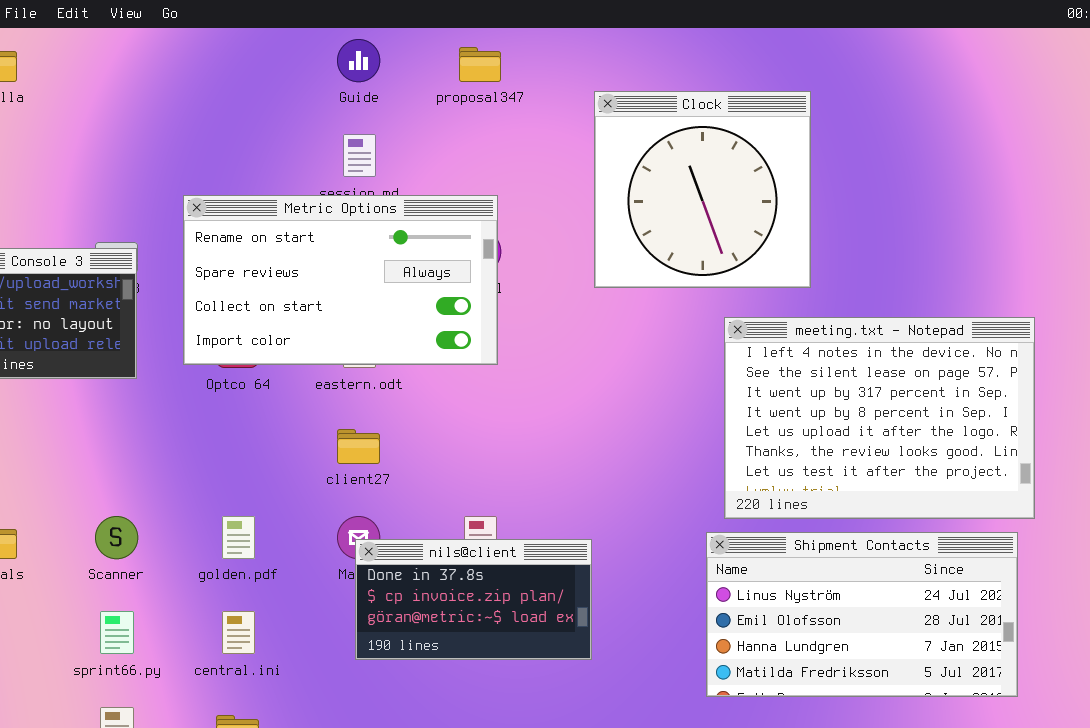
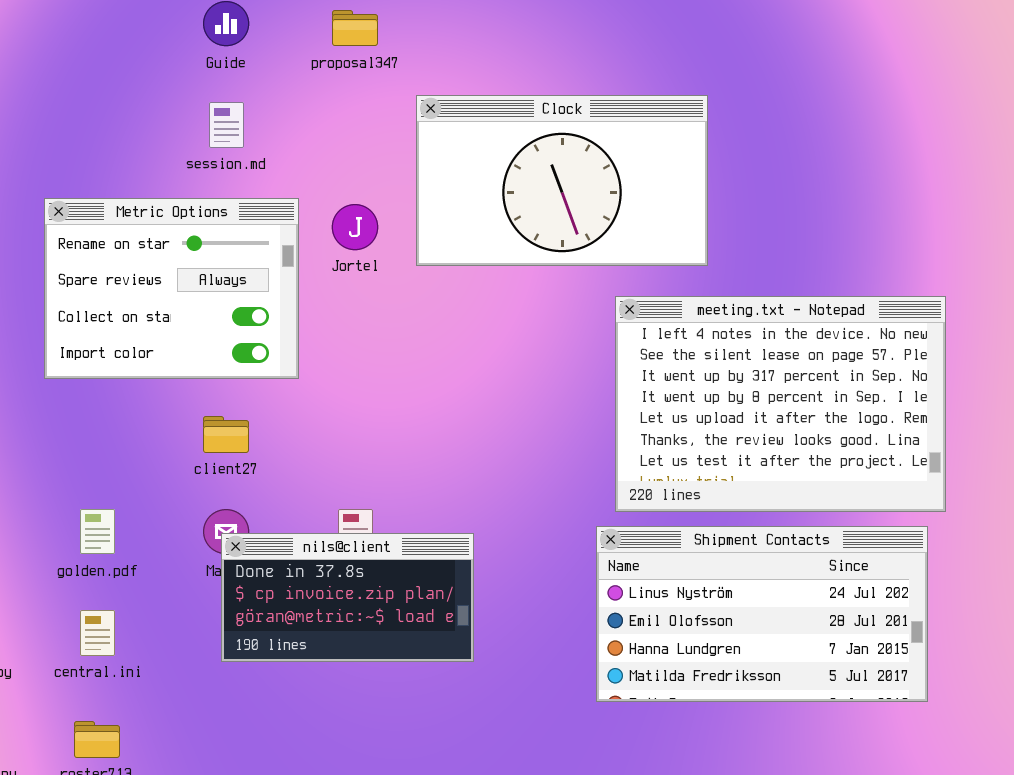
Clock: [594,91,811,288] -> [416,95,708,266], resized
Metric Options: [183,195,498,365] -> [44,198,299,379], moved, resized

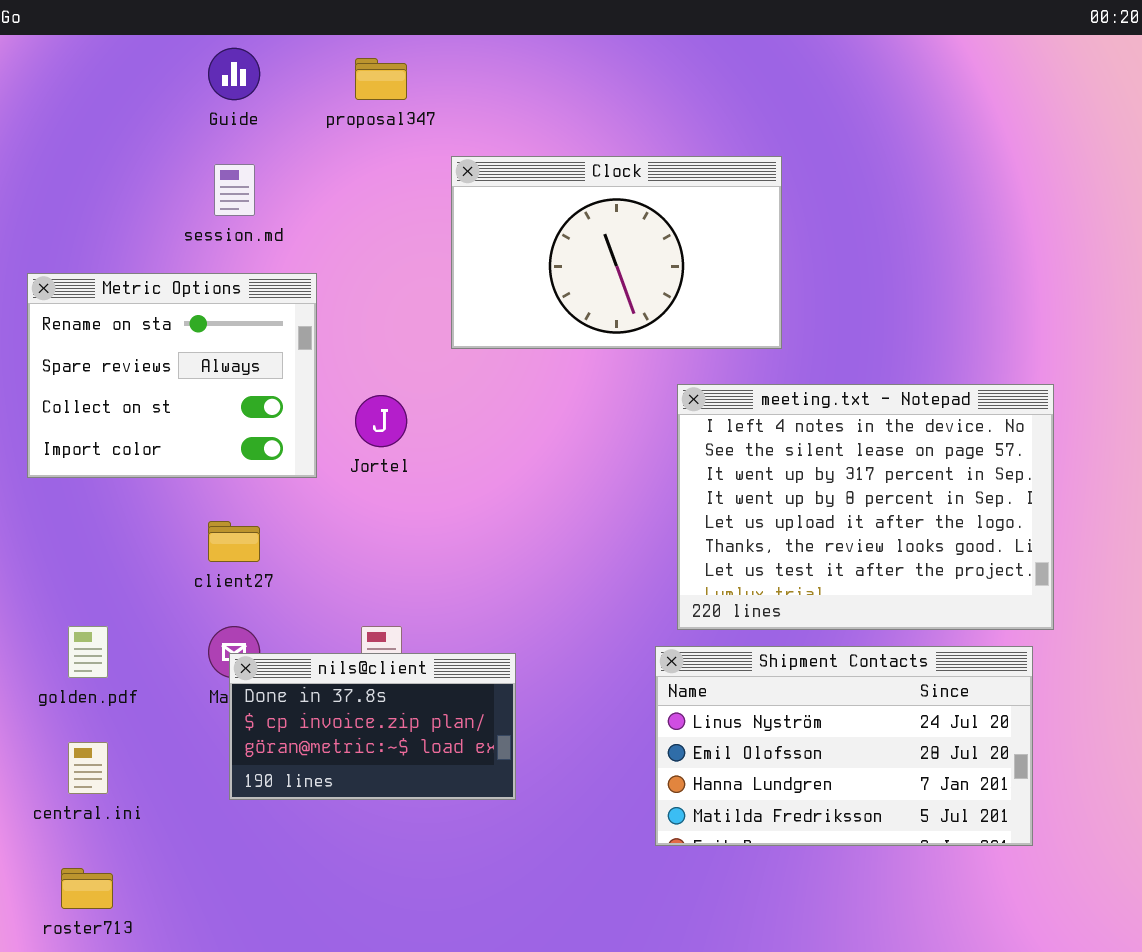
Jortel: [332,204,378,250] -> [355,395,407,447], moved

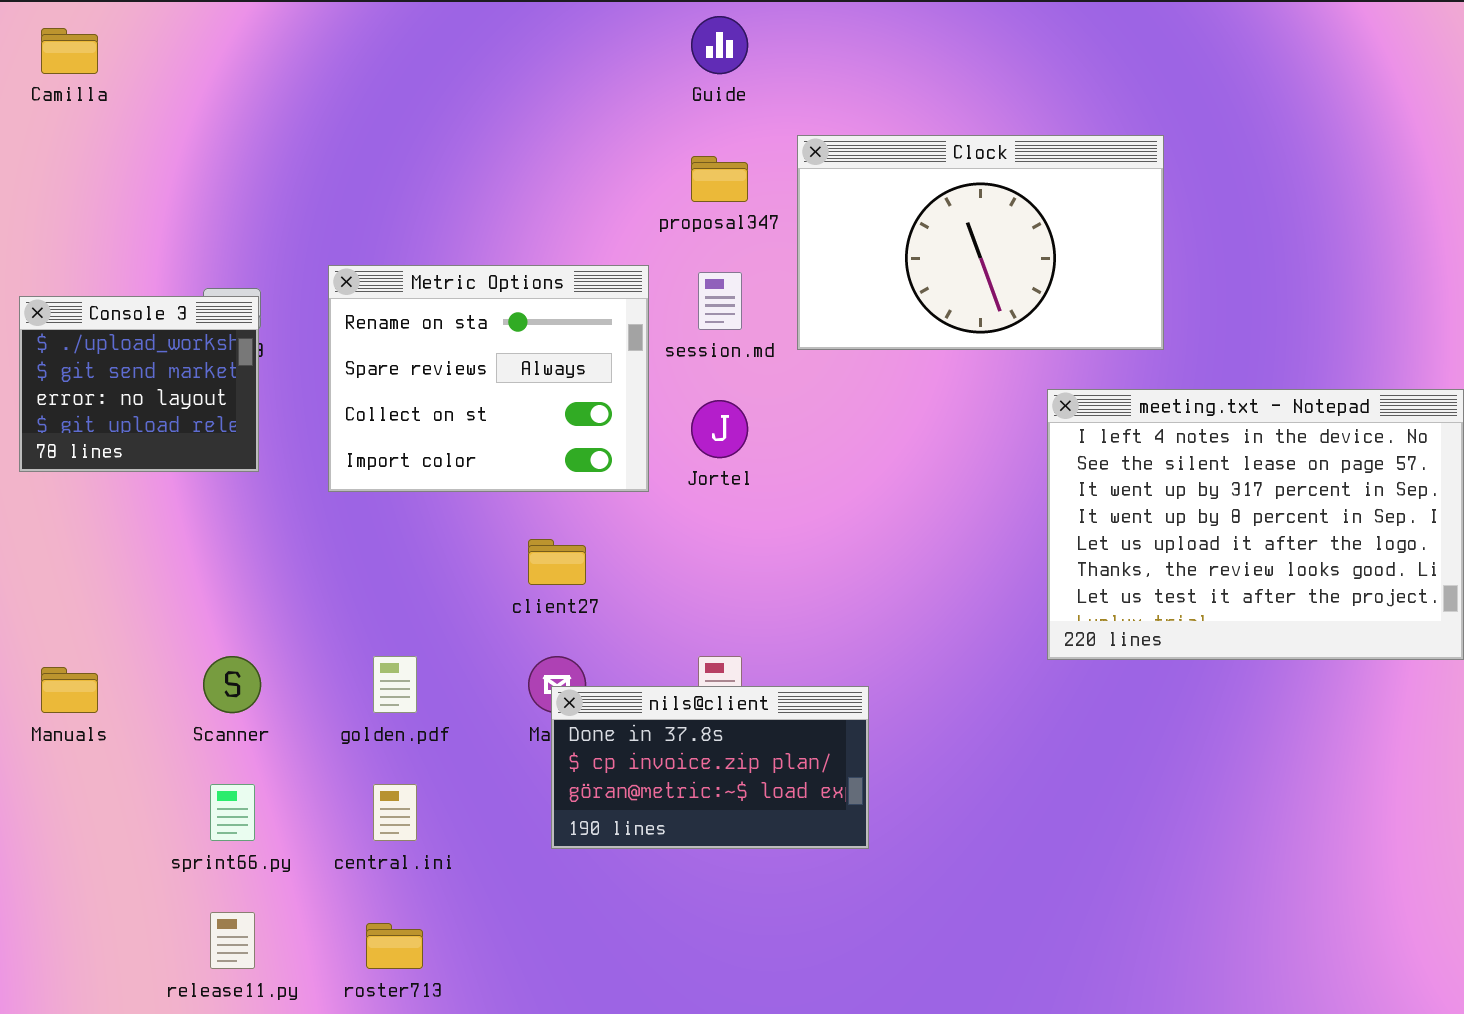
Guide: [208,48,260,100] -> [691,16,748,74], moved
proposal347: [355,58,407,100] -> [691,156,748,202], moved
session.md: [214,164,255,216] -> [698,272,742,330], moved
Shipment Contacts: [655,646,1033,846] -> none, closed

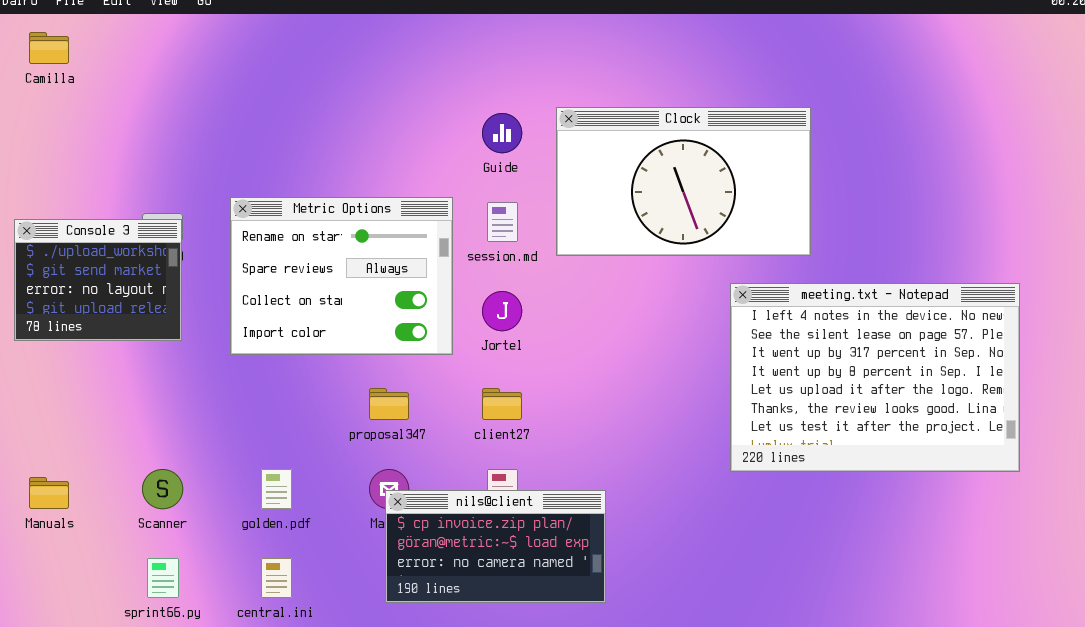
Guide: [691,16,748,74] -> [482,113,522,153], moved
proposal347: [691,156,748,202] -> [369,388,409,420], moved
client27: [528,539,586,585] -> [482,388,522,420], moved
nils@client: [551,686,869,849] -> [385,490,606,603], scrolled down 1 row

